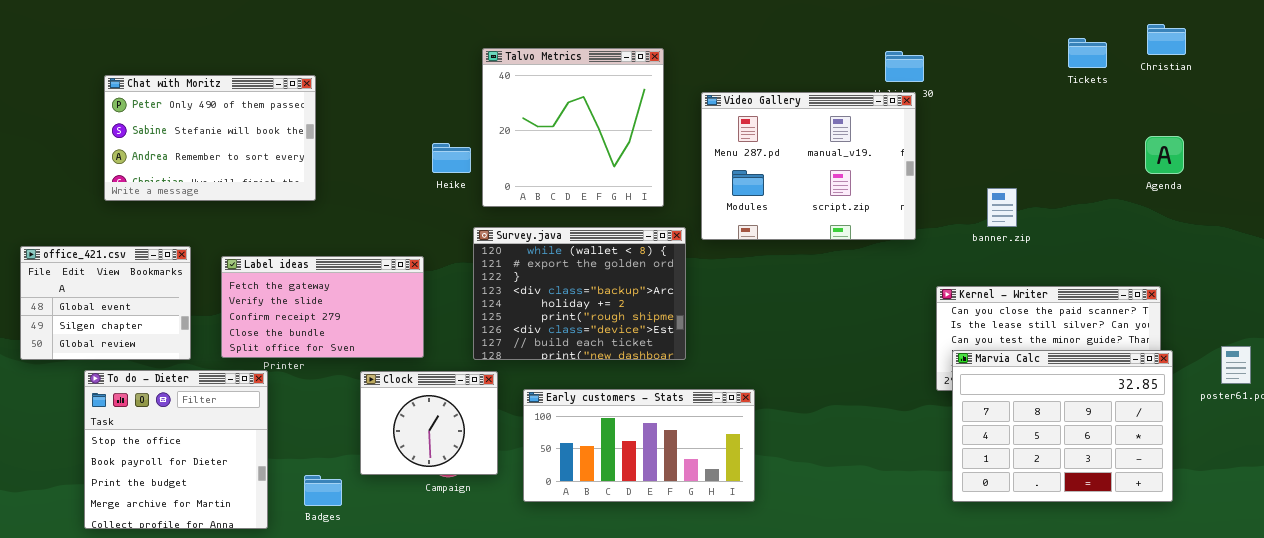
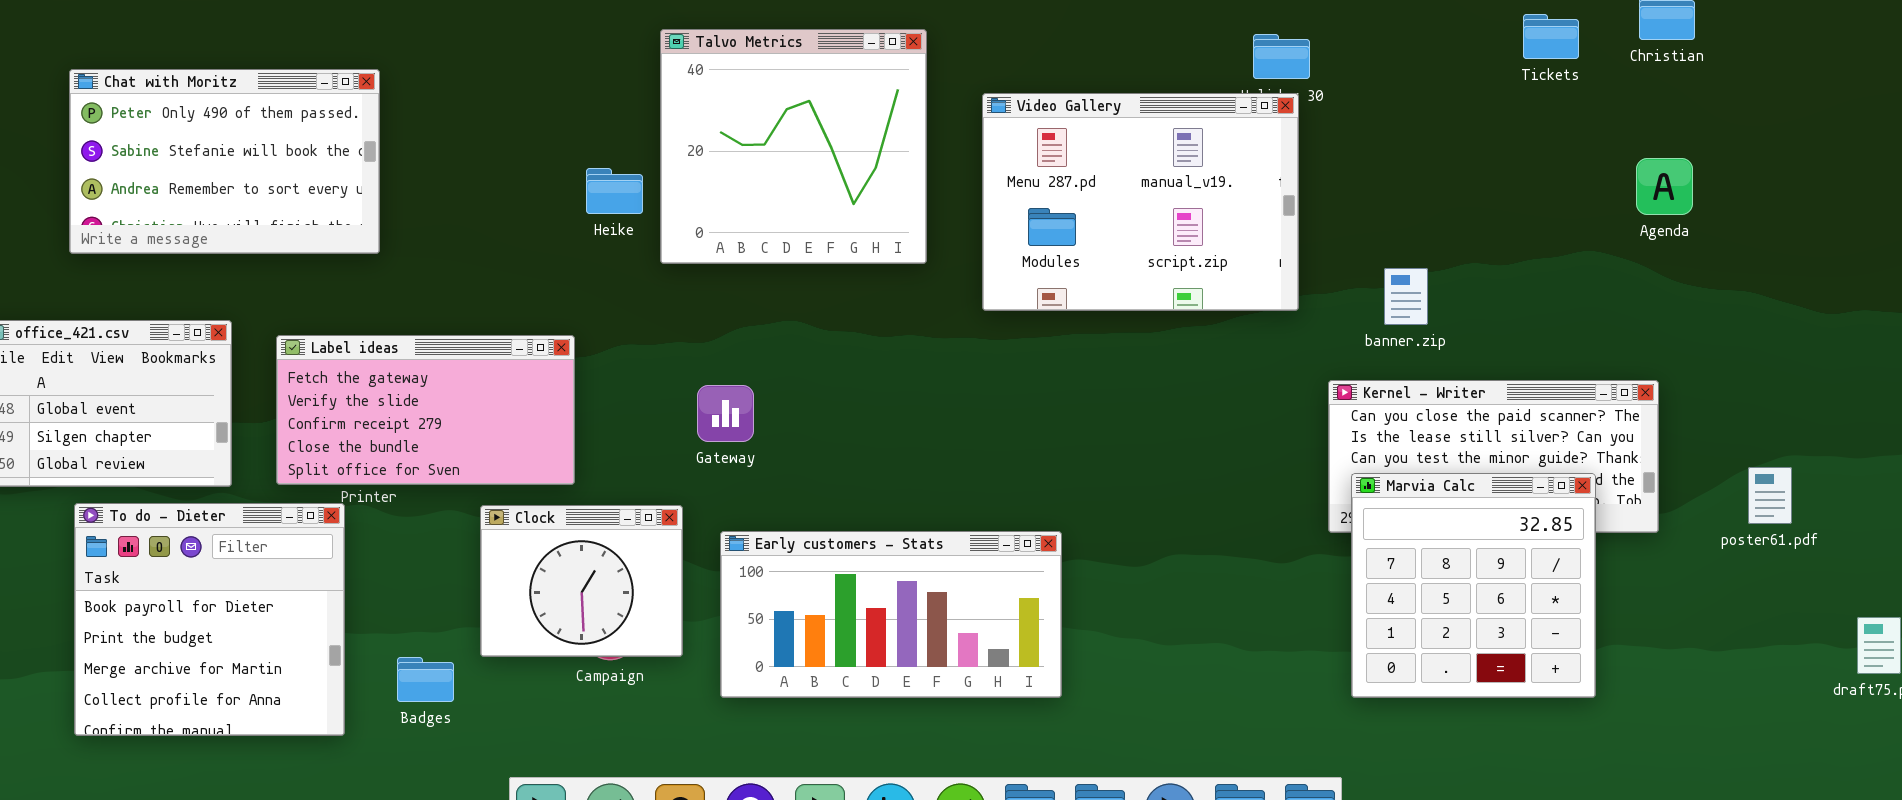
Chat with Moritz: [104,75,316,201] -> [69,69,380,254], moved
banner.zip: [987,188,1017,227] -> [1384,268,1428,325], moved
Survey.java: [473,227,686,360] -> none, closed
Marvia Calc: [952,350,1173,502] -> [1351,473,1596,698], resized
To do - Dieter: [84,370,268,529] -> [74,503,345,736], scrolled down 1 row

